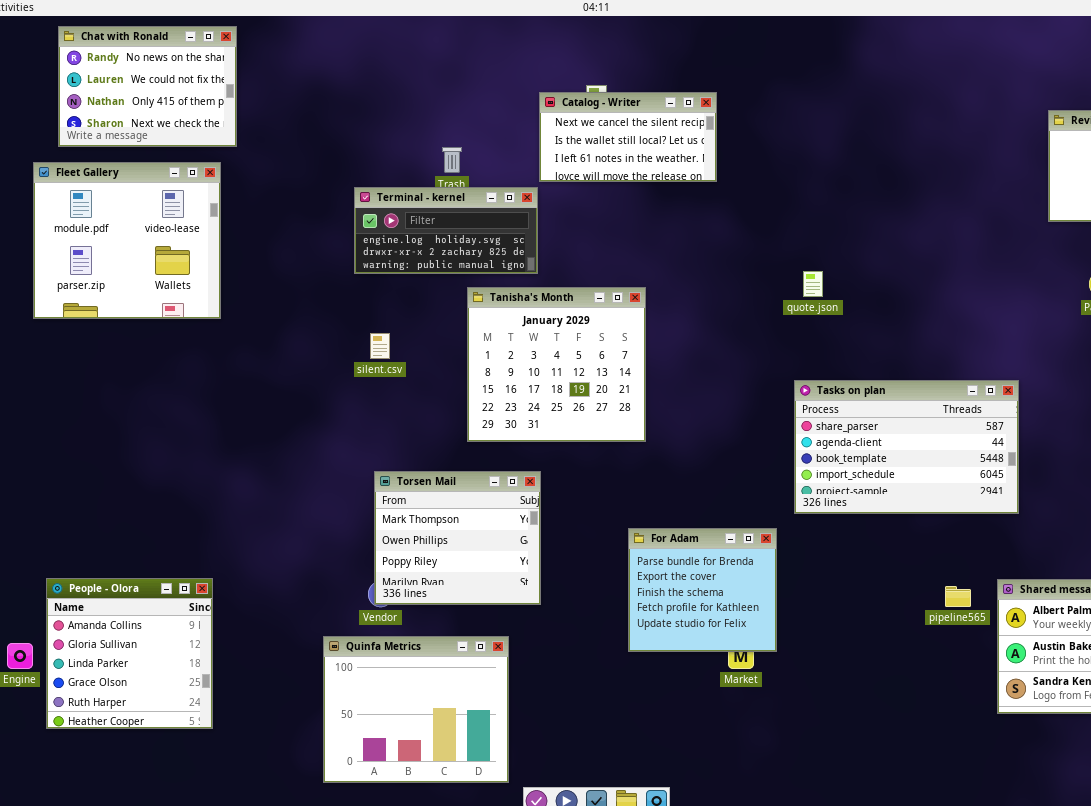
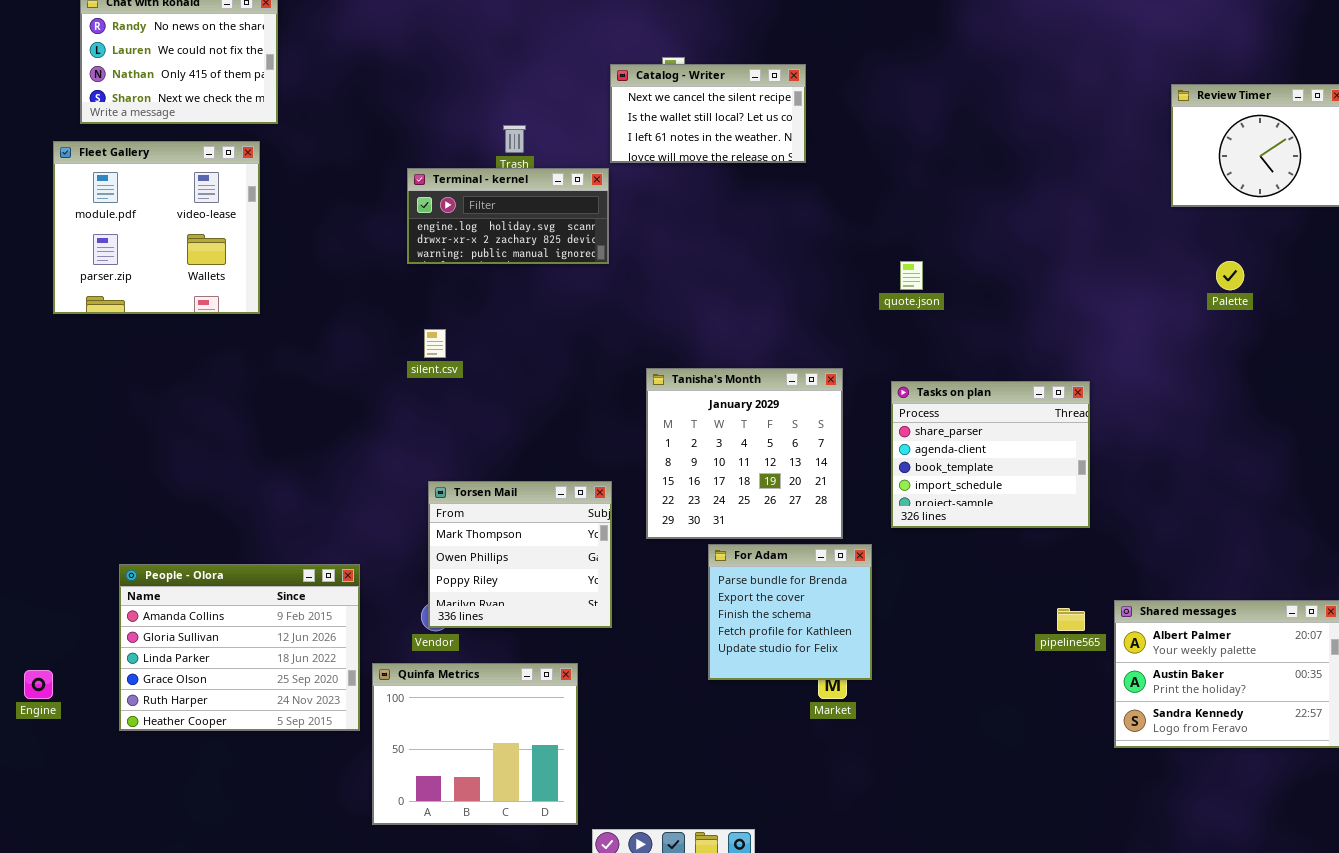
Tanisha's Month: [467,287,646,442] -> [646,368,843,539], moved
Tasks on plan: [794,380,1019,514] -> [891,381,1090,528], resized
People - Olora: [46,578,213,729] -> [119,564,360,731], moved, resized

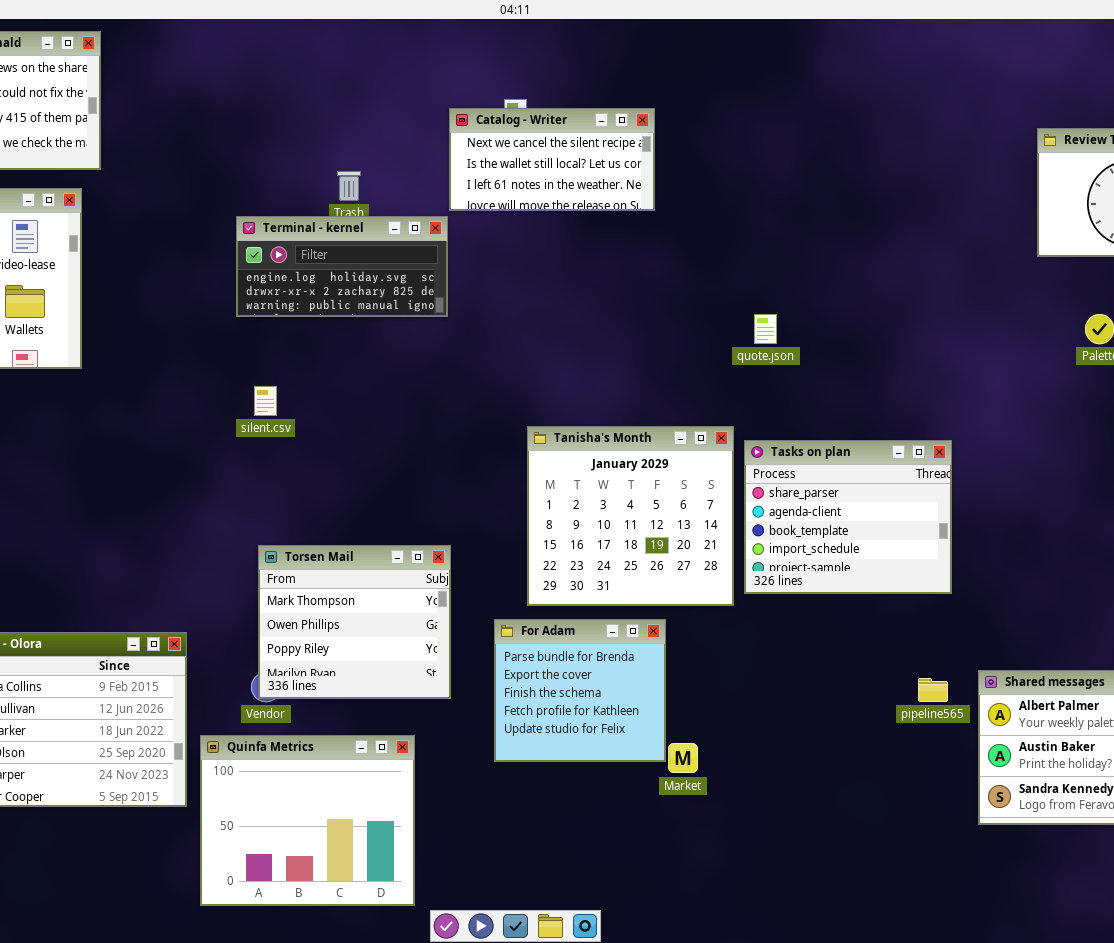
Tanisha's Month: [646,368,843,539] -> [527,426,734,606], moved
For Adam: [708,544,872,680] -> [494,619,666,762], moved

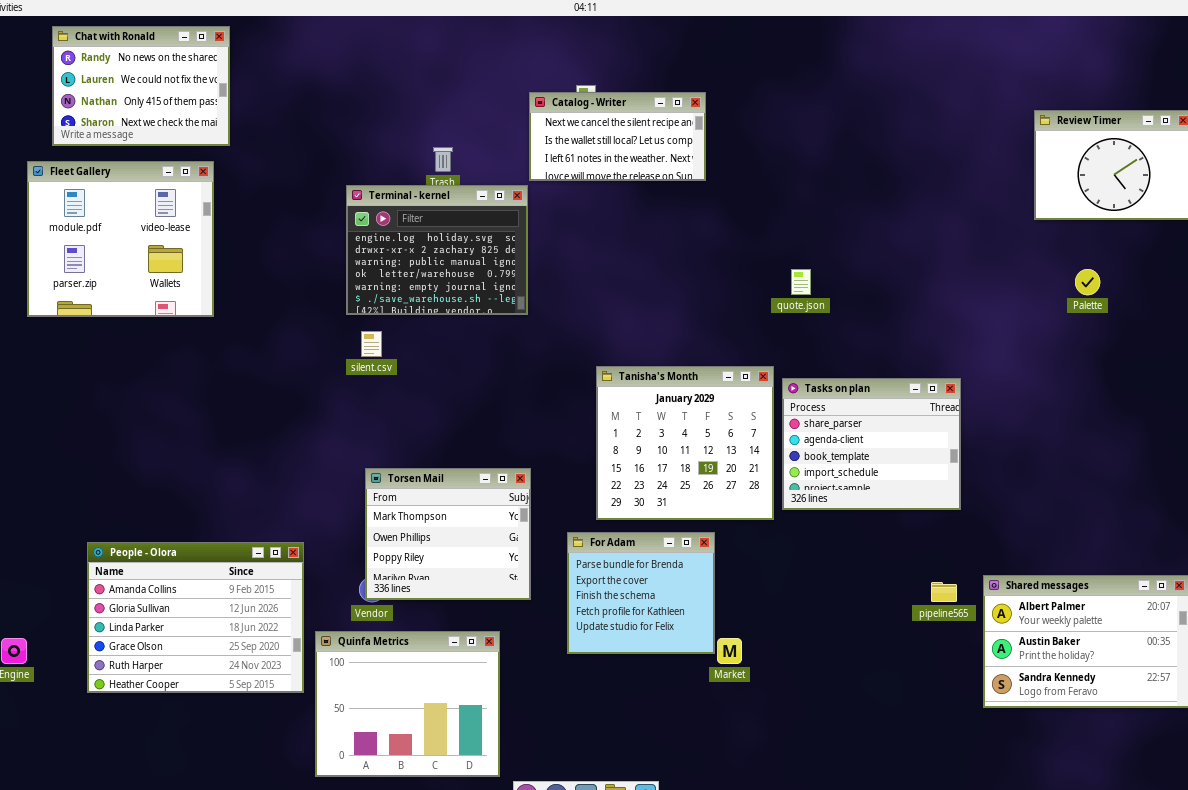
Terminal - kernel: [236,216,448,317] -> [346,185,528,315], resized

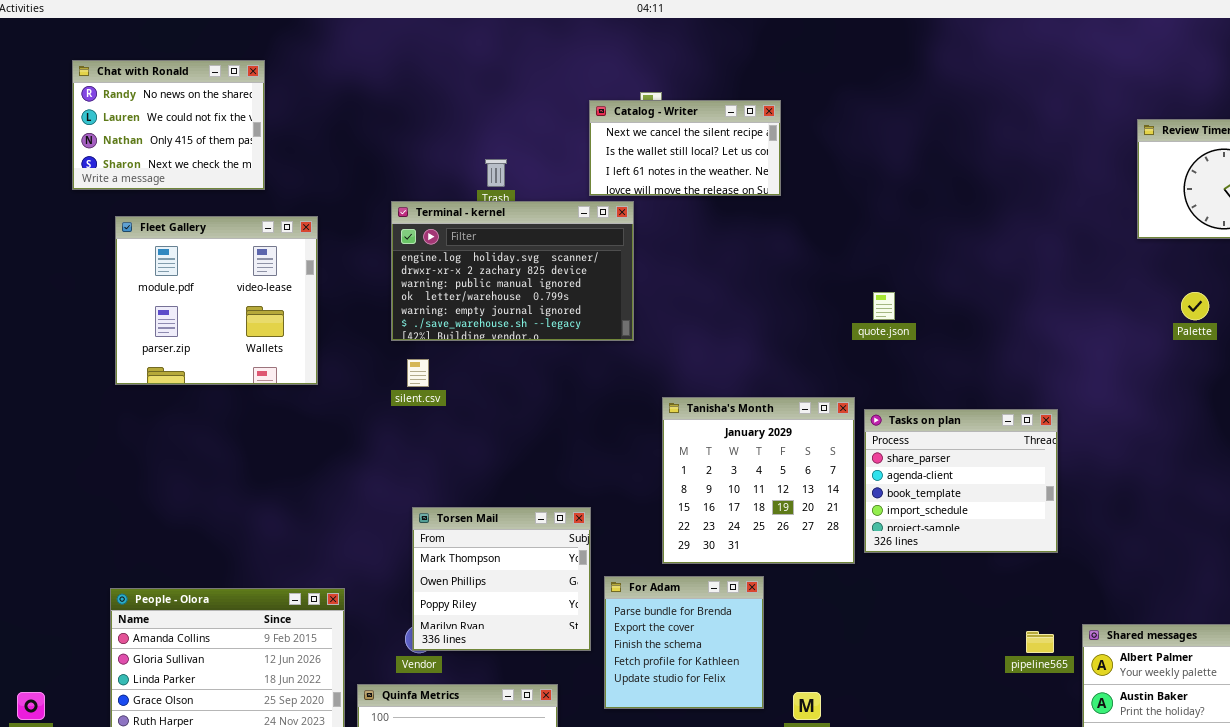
Chat with Ronald: [52,26,230,146] -> [72,60,265,190], moved
Fleet Gallery: [27,161,214,317] -> [115,216,318,385], moved
Terminal - kernel: [346,185,528,315] -> [391,201,634,341], resized
For Adam: [567,532,715,654] -> [604,576,764,709], moved

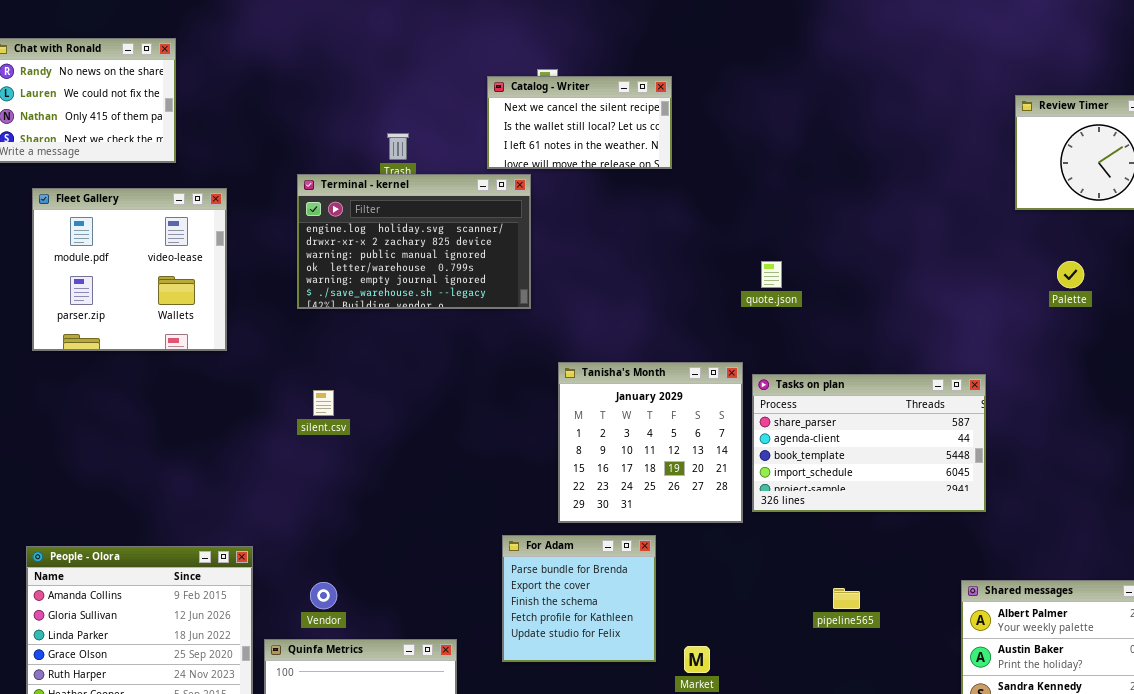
silent.csv: [407,359,429,387] -> [313,390,334,416], moved
Tasks on plan: [864,409,1058,553] -> [752,374,986,512], resized
Torsen Mail: [412,507,591,651] -> none, closed
pipeline565: [1026,631,1054,653] -> [833,588,860,609], moved

